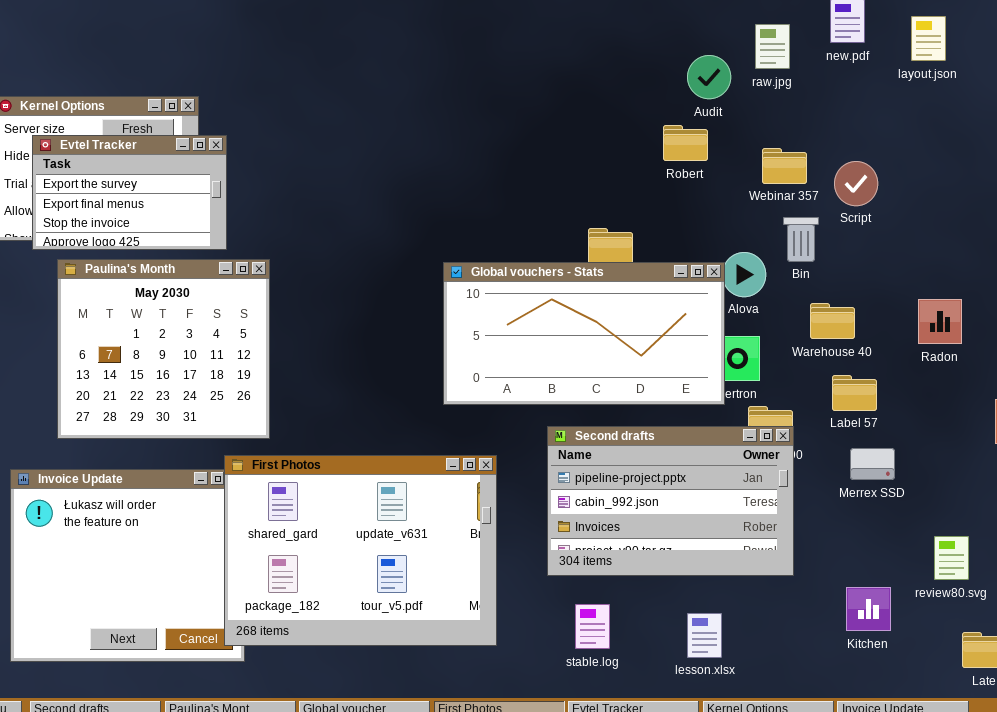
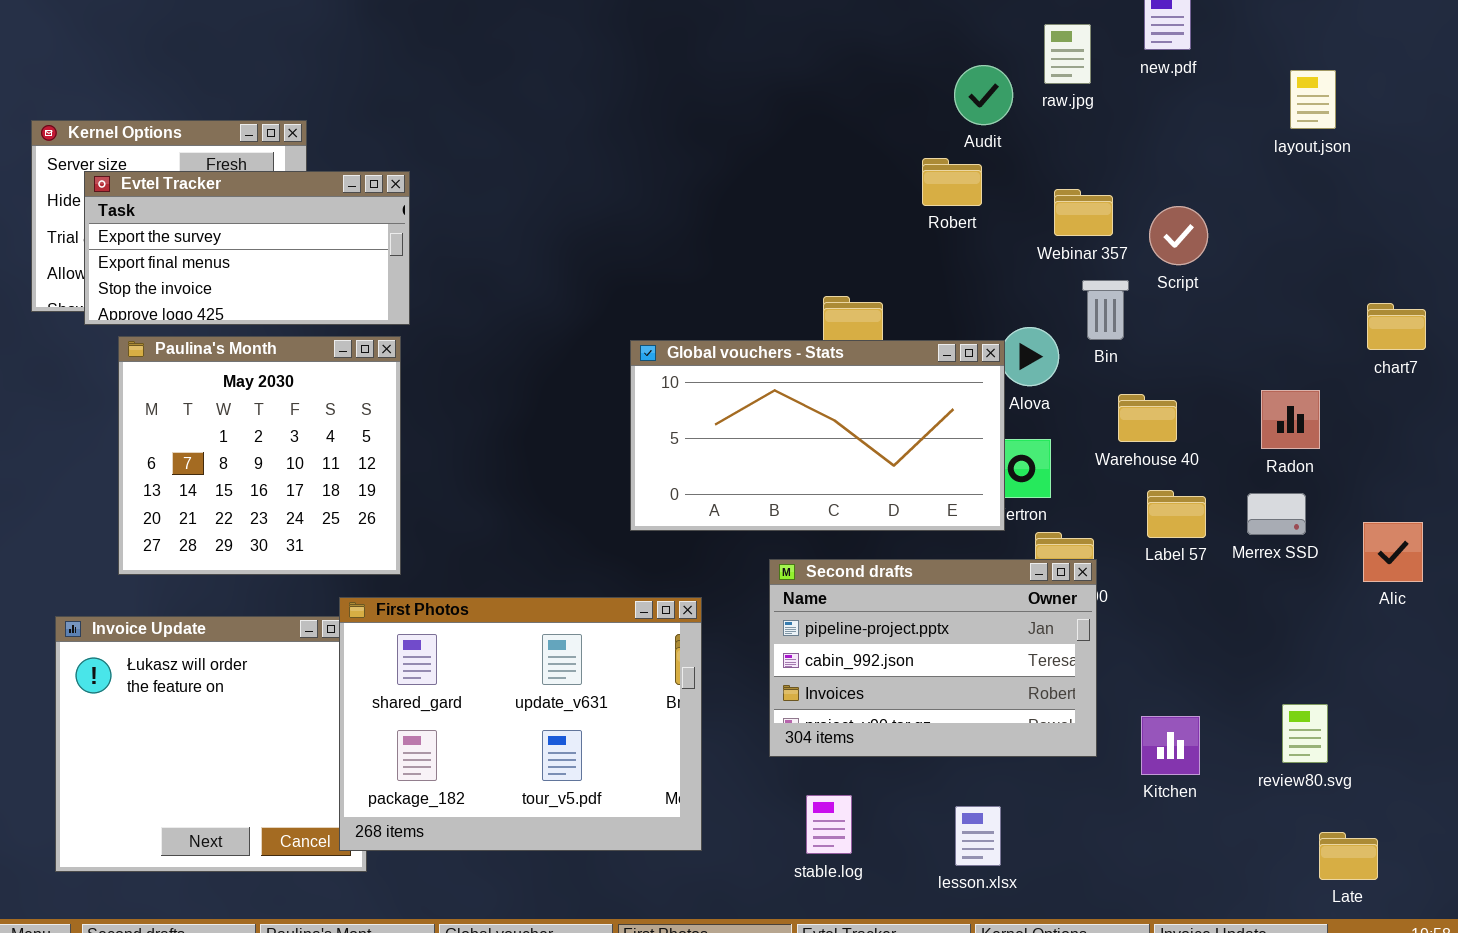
layout.json: [911,16,946,61] -> [1290,70,1336,129], moved
Evtel Tracker: [32,135,227,250] -> [84,171,410,325], resized
Merrex SSD: [850,448,895,480] -> [1247,493,1306,535], moved
Kitchen: [846,587,891,631] -> [1141,716,1200,775], moved

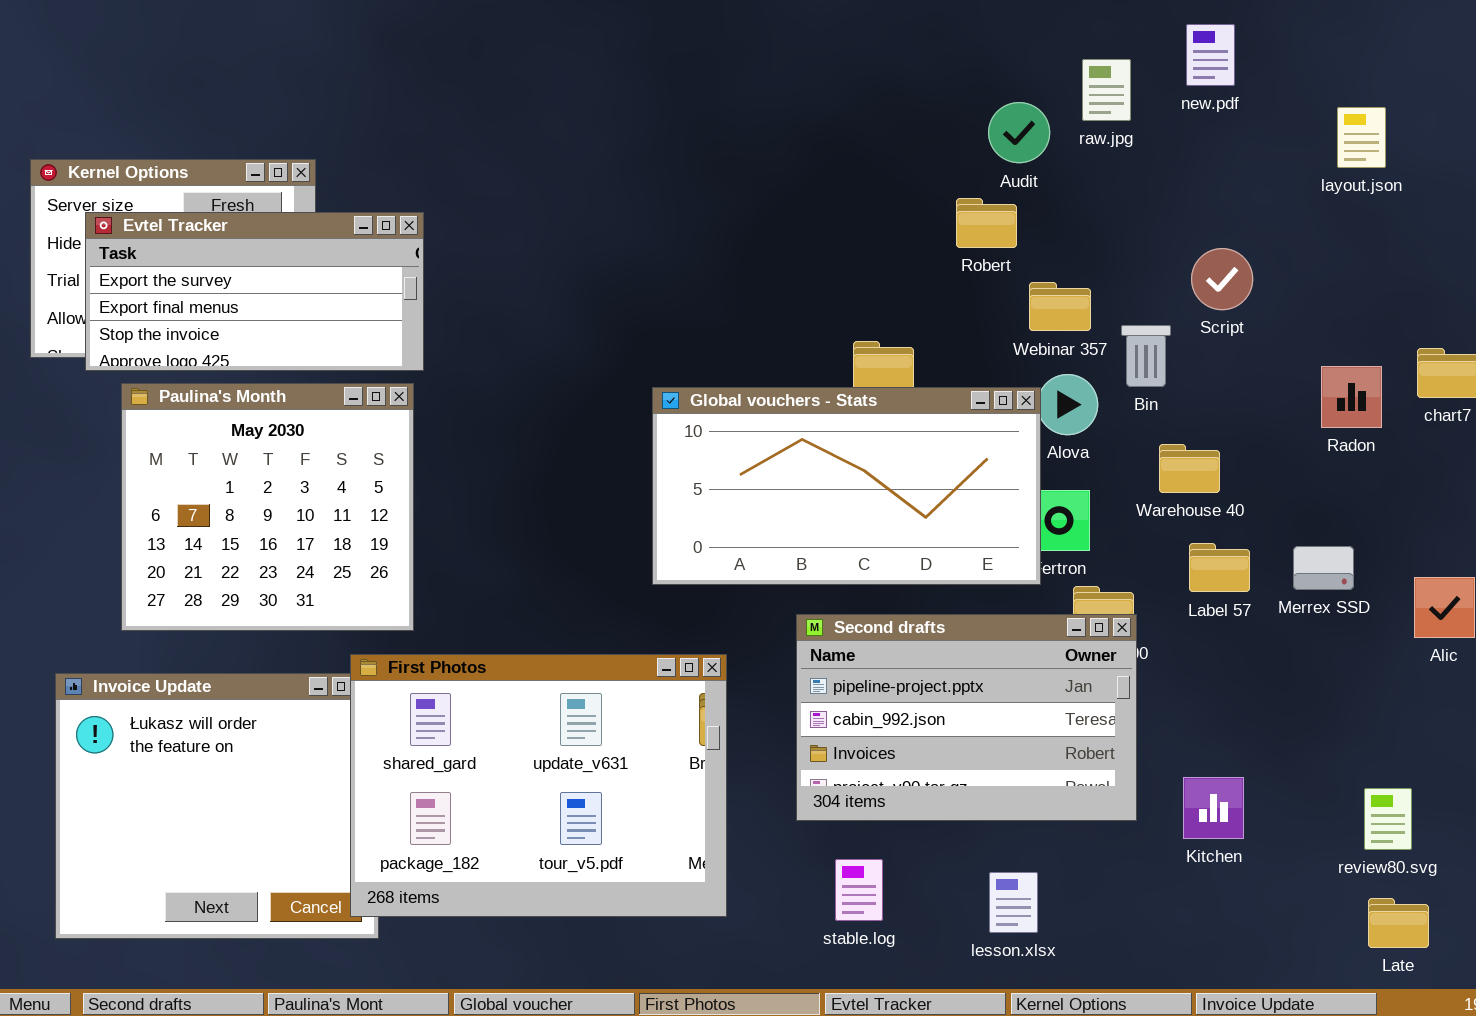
Webinar 357: [1054,189,1113,236] -> [1029,282,1091,331], moved
Radon: [1261,390,1320,449] -> [1321,366,1382,428], moved
review80.svg: [1282,704,1328,763] -> [1364,788,1412,850], moved

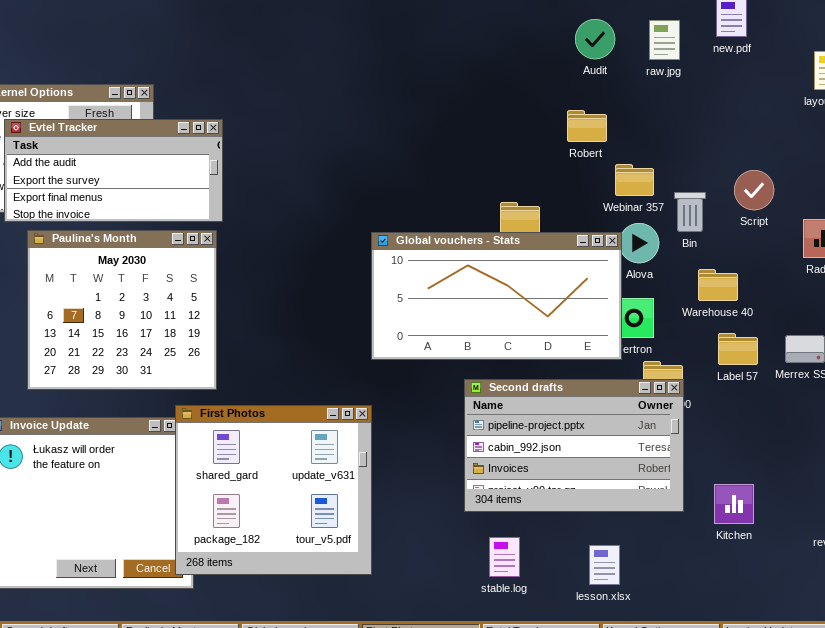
Audit: [988,102,1050,163] -> [575,19,615,59], moved
Evtel Tracker: [85,212,424,371] -> [4,119,223,222], scrolled up 1 row
Script: [1191,248,1253,310] -> [734,170,774,210], moved
First Photos: [350,654,727,917] -> [175,405,372,575], resized

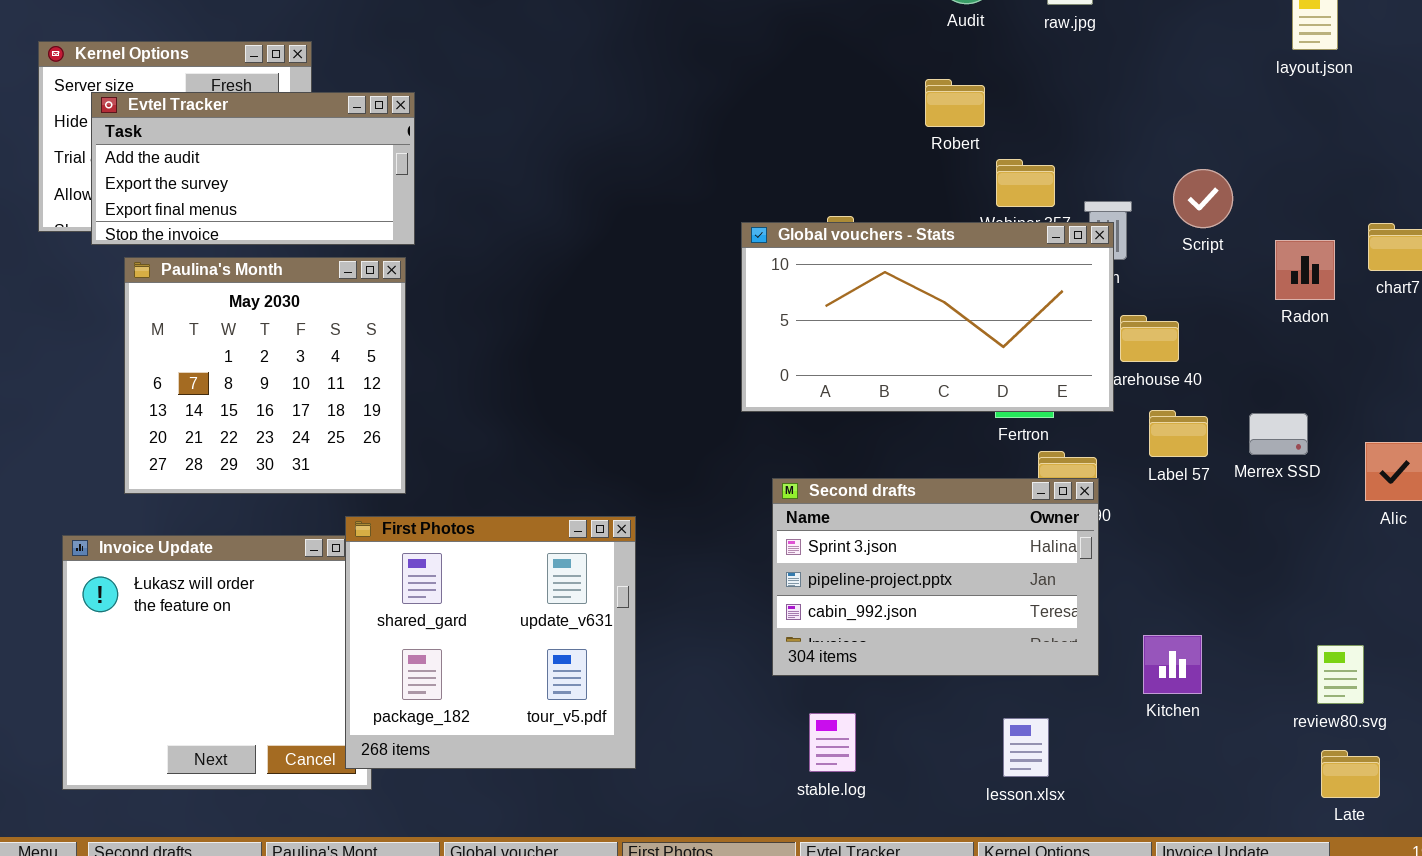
Global vouchers - Stats: [371,232,622,360] -> [741,222,1114,412], moved
Second drafts: [464,379,684,512] -> [772,478,1099,676], scrolled up 1 row
lesson.xlsx: [589,545,620,585] -> [1003,718,1049,777], moved

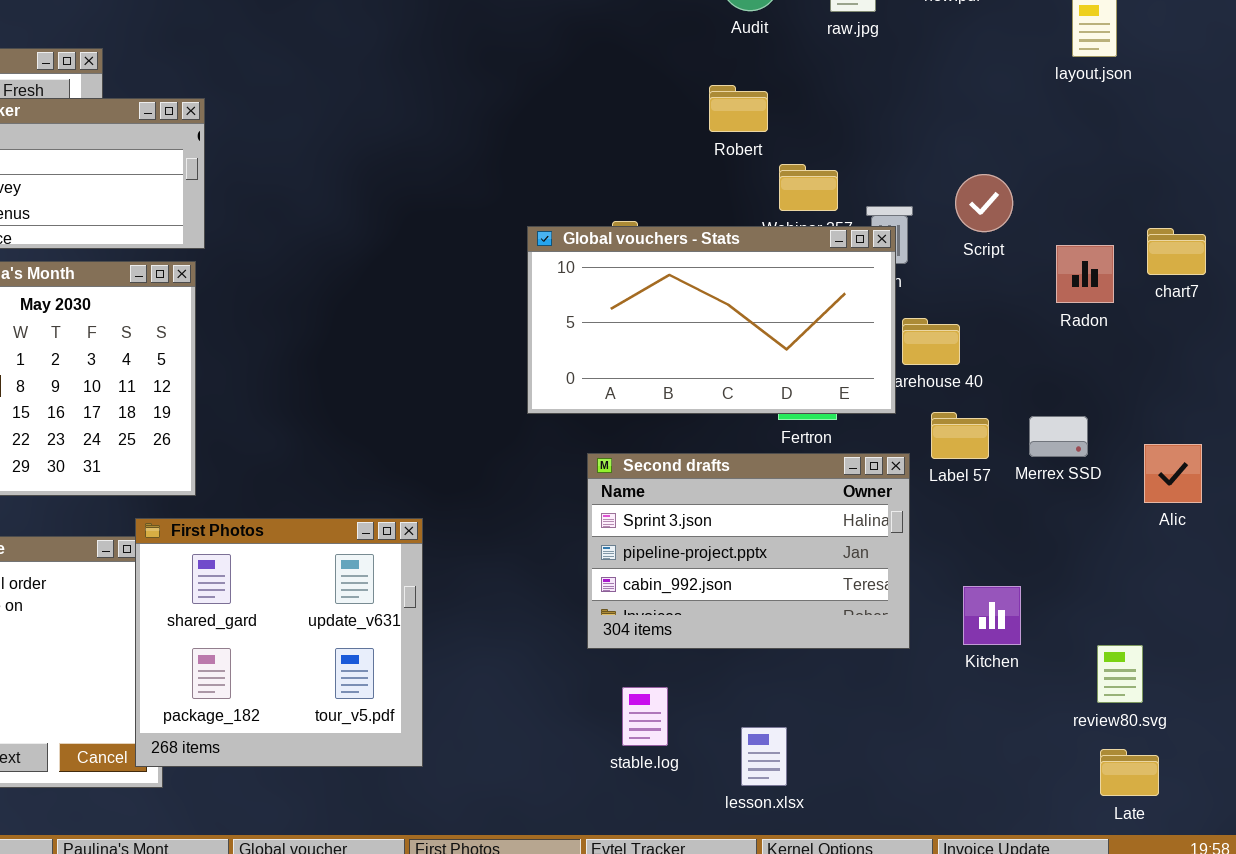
Second drafts: [772,478,1099,676] -> [587,453,910,649], moved
Kitchen: [1143,635,1202,694] -> [963,586,1021,645], moved
stable.log: [809,713,856,772] -> [622,687,668,746], moved
lesson.xlsx: [1003,718,1049,777] -> [741,727,787,786], moved

